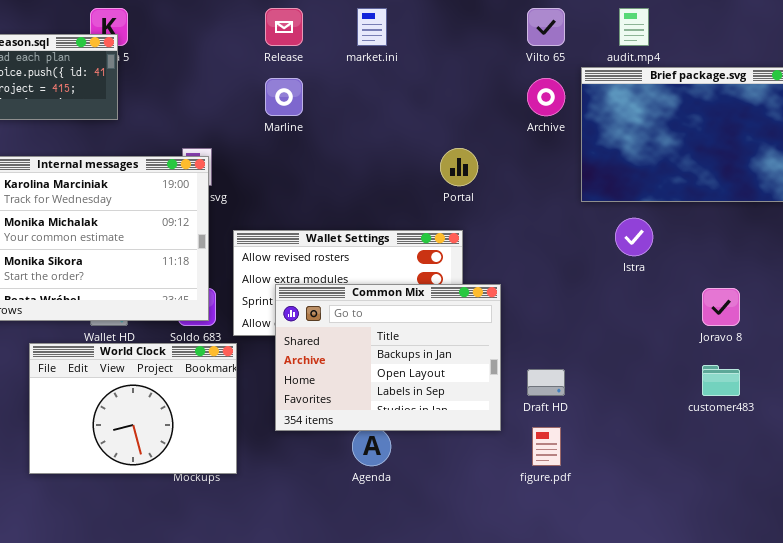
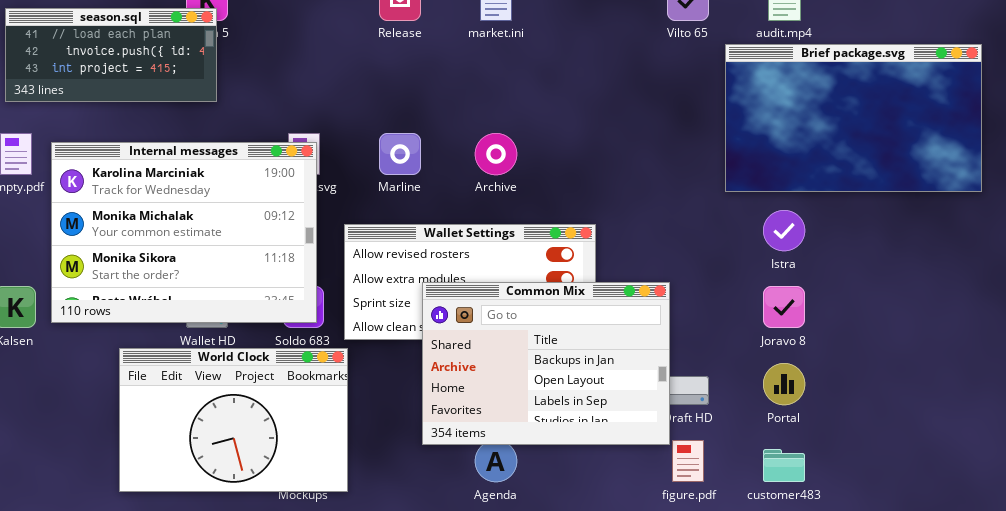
Marline: [265,78,303,116] -> [379,133,421,175], moved
Archive: [527,78,565,116] -> [475,133,517,175], moved
Portal: [440,148,478,186] -> [763,363,805,405], moved
Common Mix: [275,284,501,431] -> [422,282,670,445], moved
Joravo 8: [702,288,740,326] -> [763,286,805,328], moved
customer483: [702,365,740,396] -> [763,449,805,482], moved

